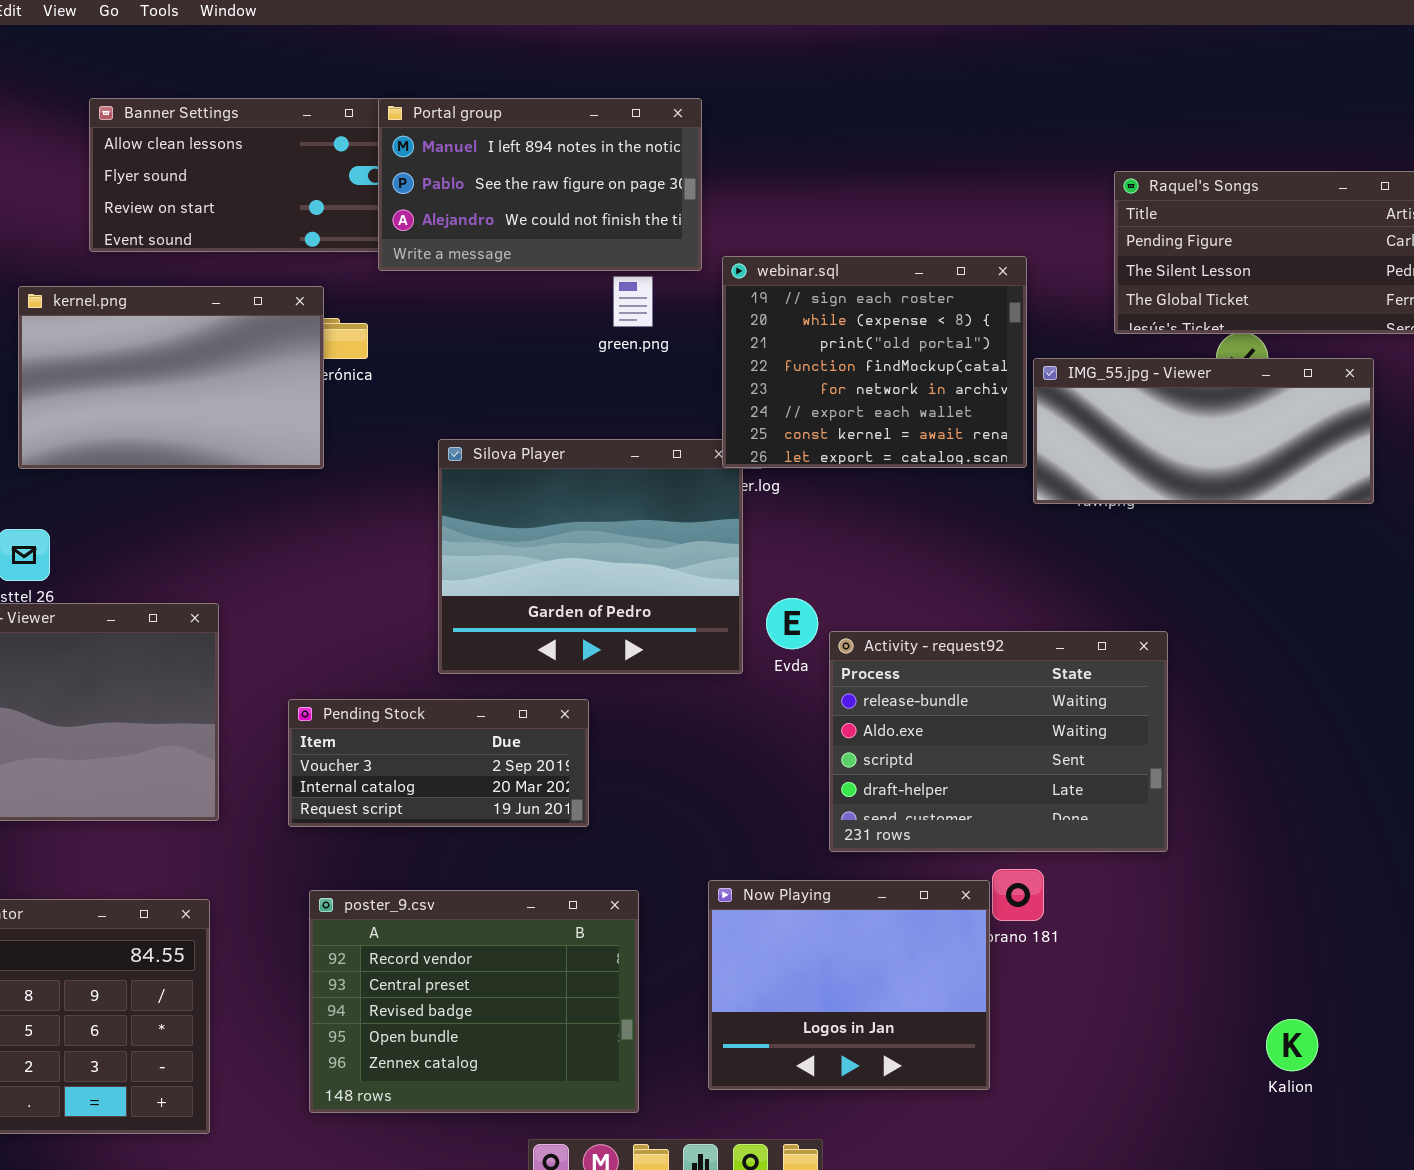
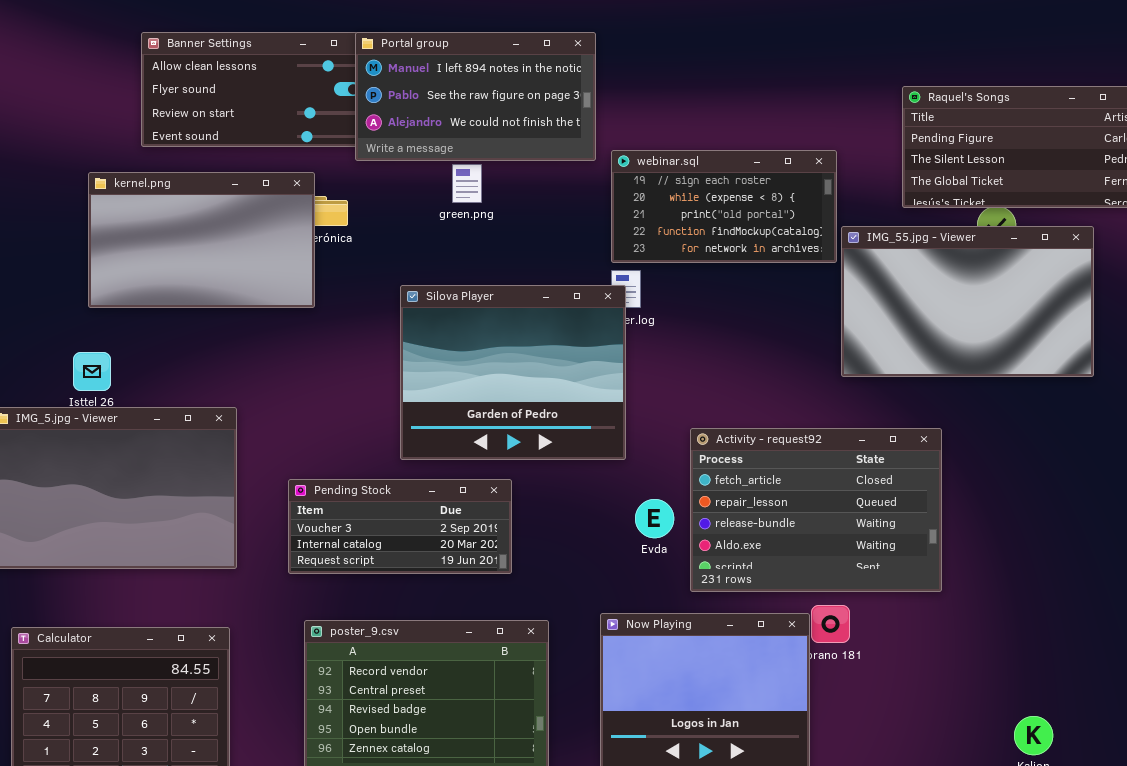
webinar.sql: [722,256,1027,468] -> [611,150,837,263], resized
green.png: [613,276,653,327] -> [452,164,482,203], moved
IMG_55.jpg - Viewer: [1033,358,1374,504] -> [841,226,1094,377], resized
Evda: [766,598,818,649] -> [635,499,674,538], moved
Activity - request92: [829,631,1168,852] -> [690,428,942,592], scrolled up 2 rows

